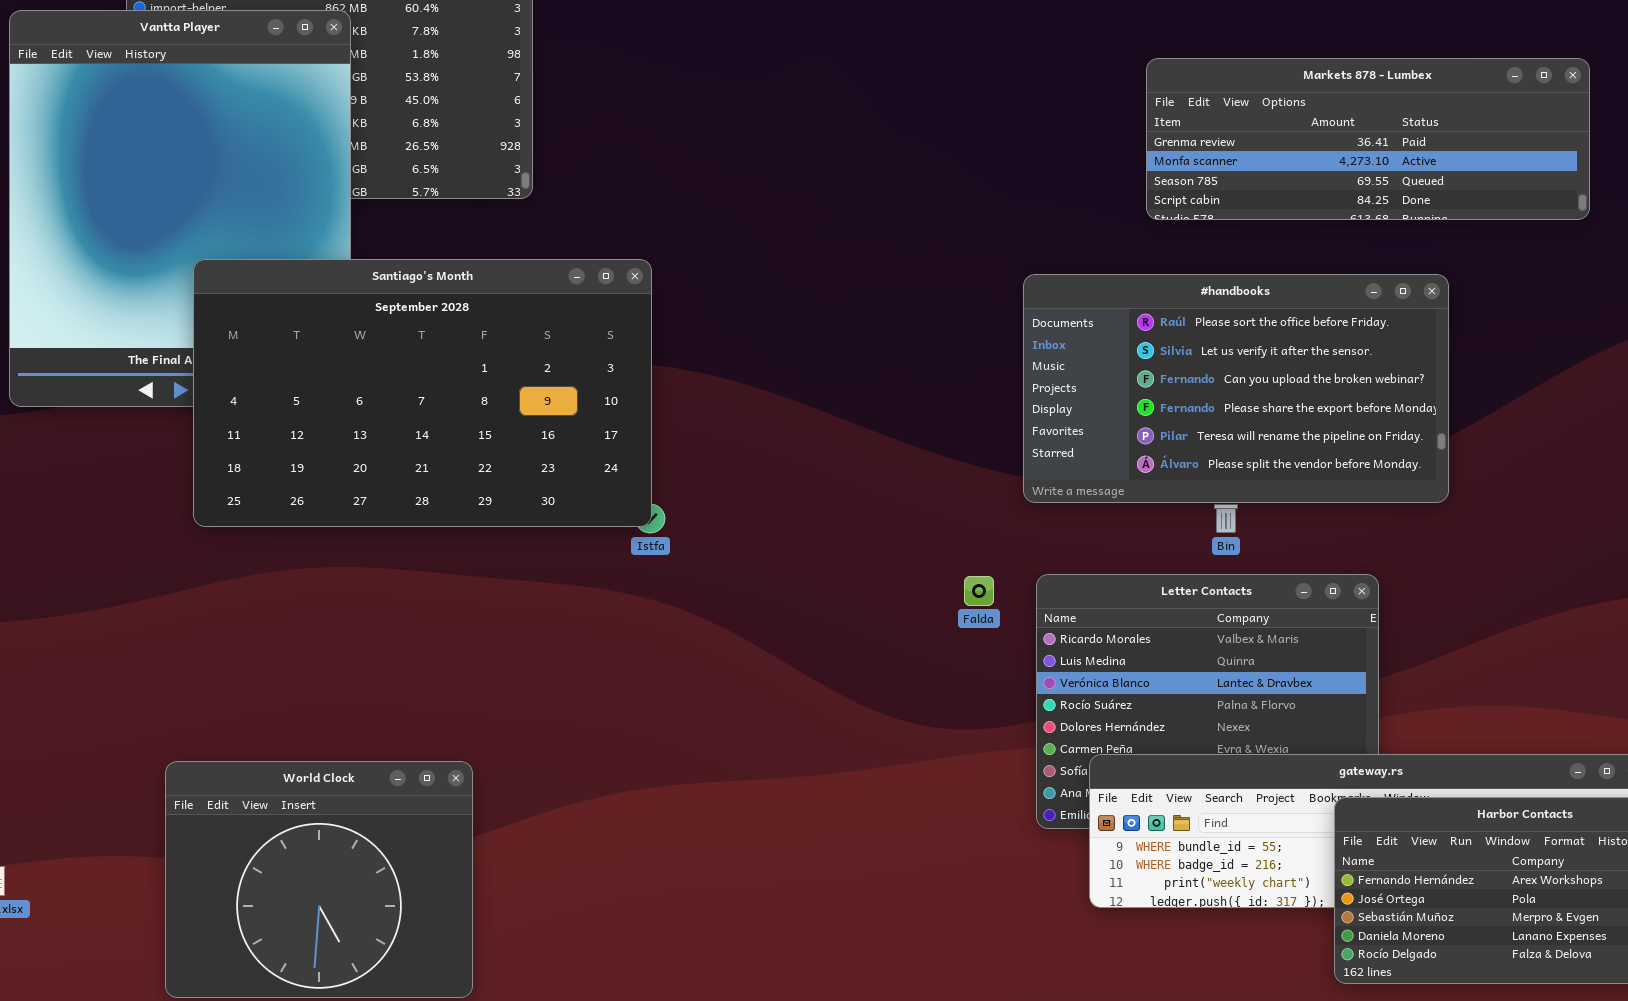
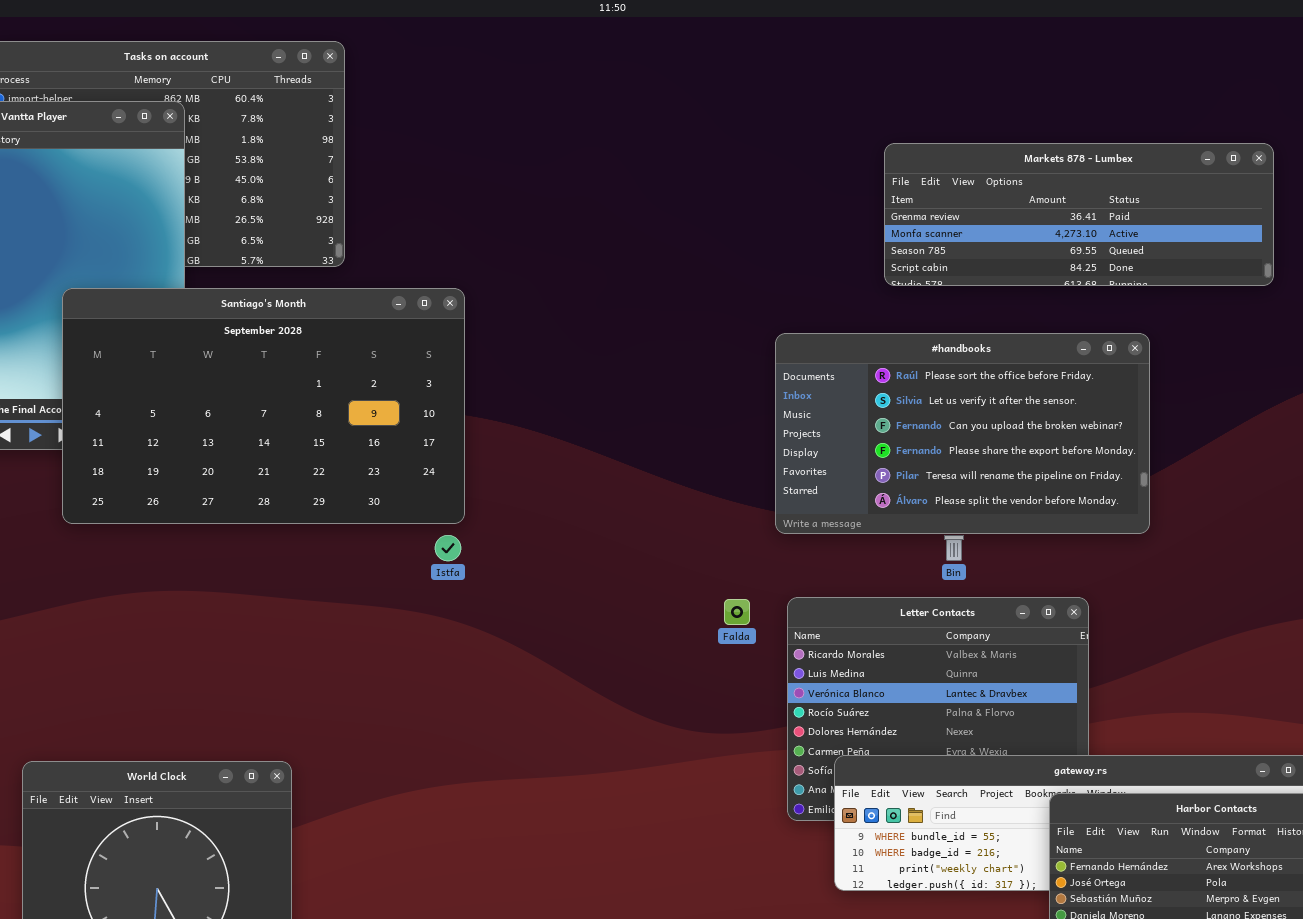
Santiago's Month: [193,259,652,527] -> [62,288,465,524], moved

